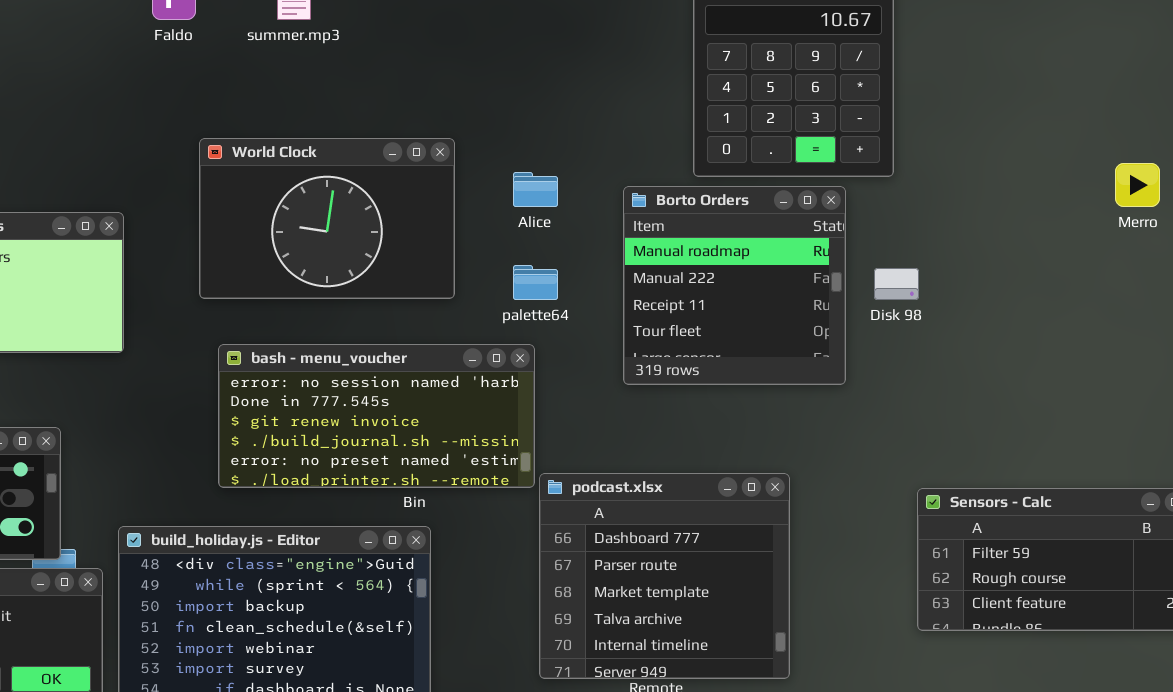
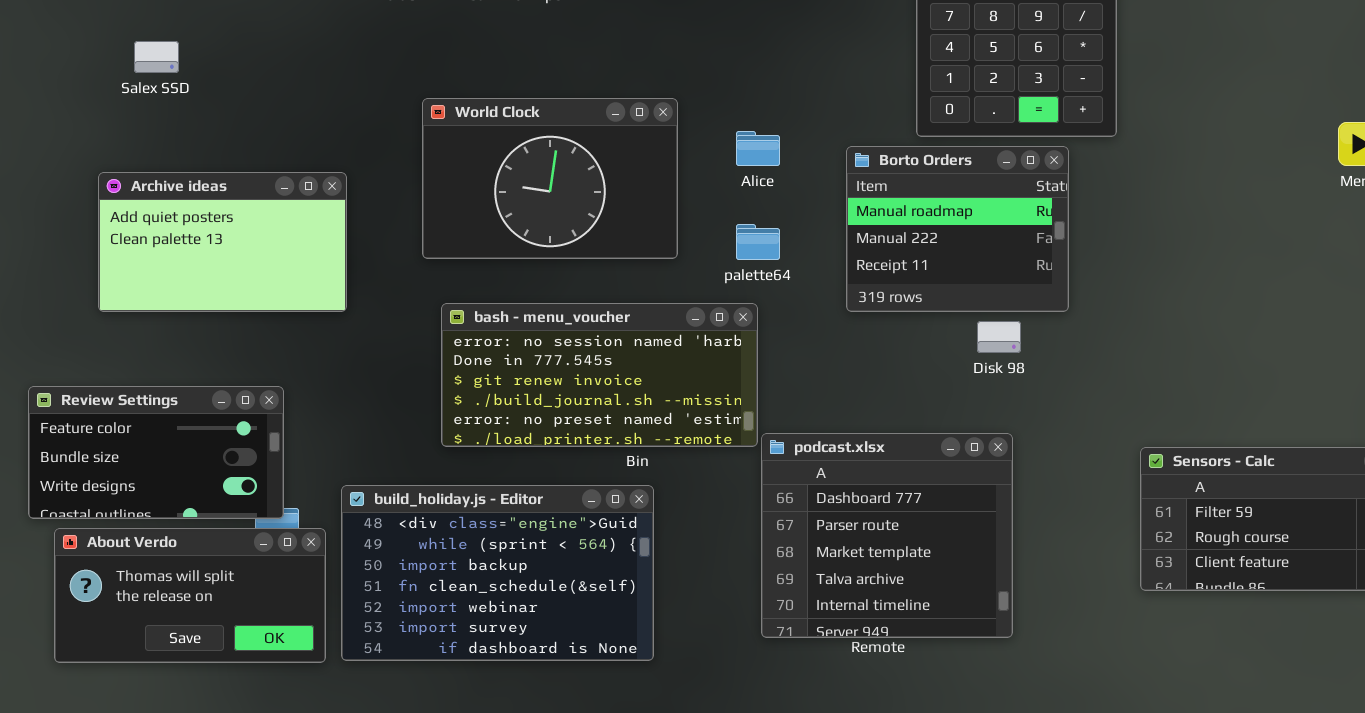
Borto Orders: [623,186,846,385] -> [846,146,1069,312], resized
Disk 98: [874,268,919,300] -> [977,321,1021,353], moved

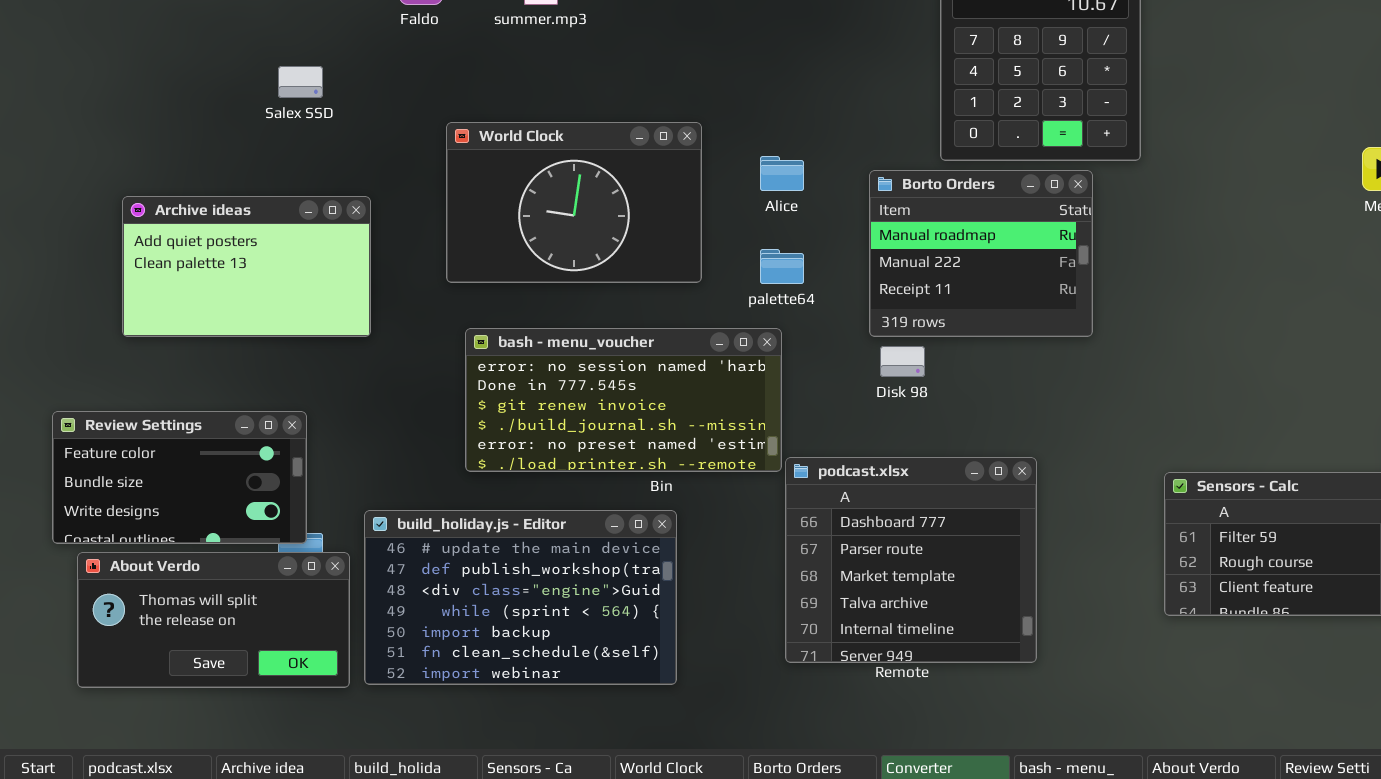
Salex SSD: [134,41,179,73] -> [278,66,323,98], moved
Disk 98: [977,321,1021,353] -> [880,346,925,377], moved
build_holiday.js - Editor: [341,485,654,661] -> [364,510,677,685], scrolled up 2 rows

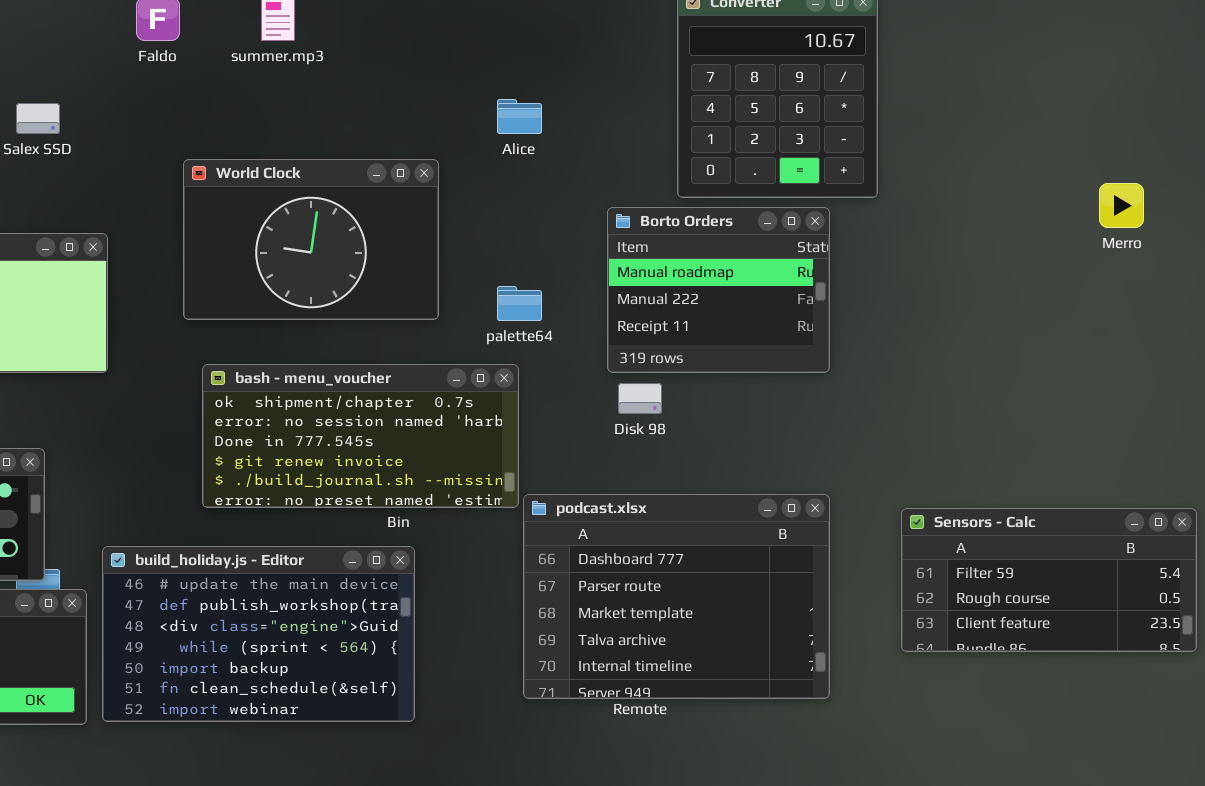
Alice: [760,156,804,191] -> [497,99,542,134], moved
bash - menu_voucher: [465,328,782,472] -> [202,364,519,508], scrolled up 1 row
podcast.xlsx: [785,457,1037,663] -> [523,494,830,699], resized

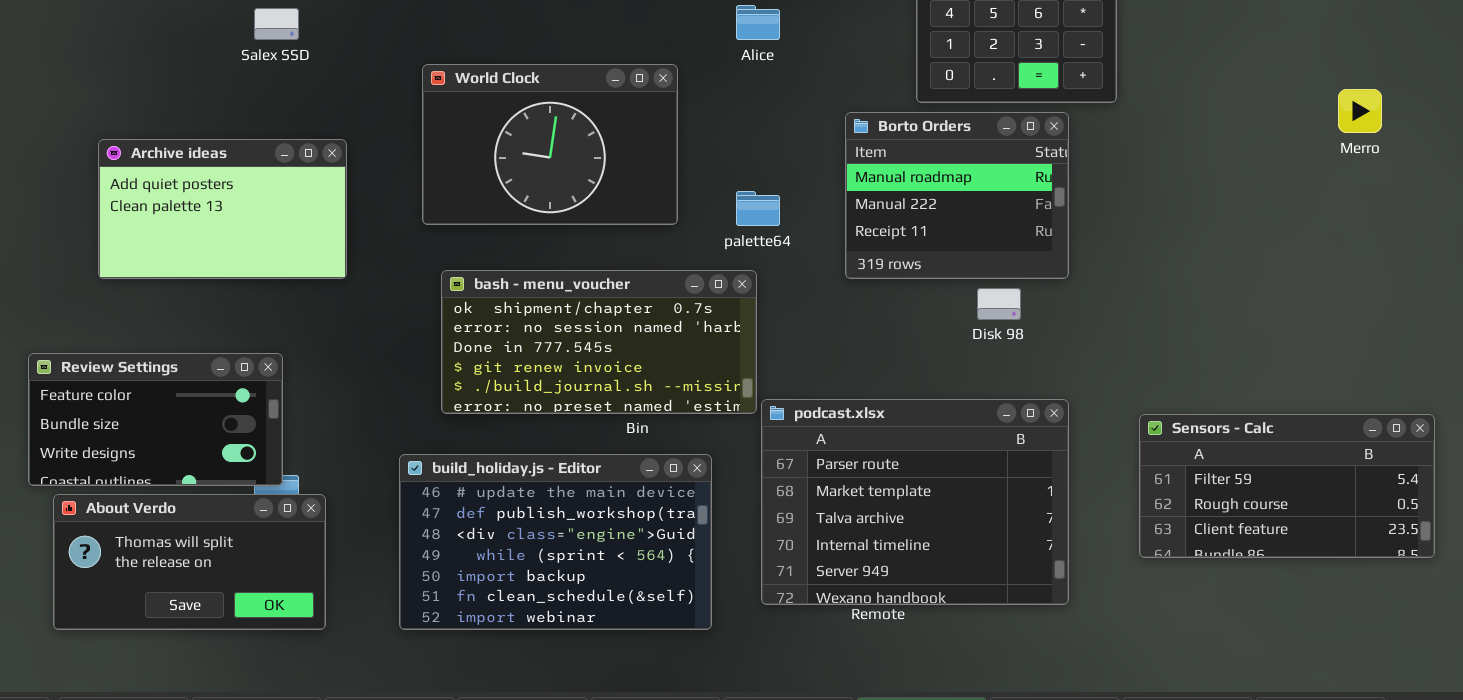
Disk 98: [618,383,662,414] -> [977,288,1021,320], moved
podcast.xlsx: [523,494,830,699] -> [761,399,1069,605], scrolled down 1 row
build_holiday.js - Editor: [102,546,415,722] -> [399,454,712,630], moved

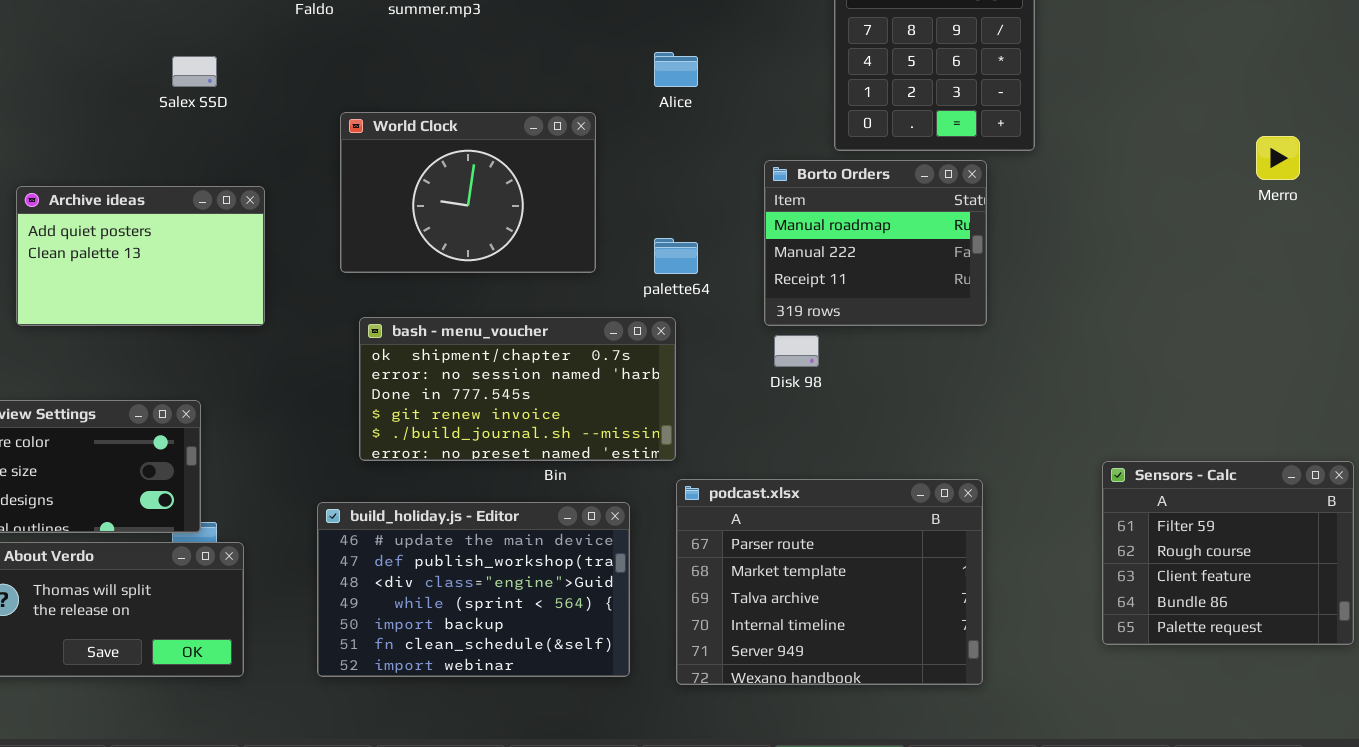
Disk 98: [977,288,1021,320] -> [774,335,819,367], moved
podcast.xlsx: [761,399,1069,605] -> [676,479,983,685], moved
Sensors - Calc: [1139,414,1435,558] -> [1102,461,1354,645], resized

